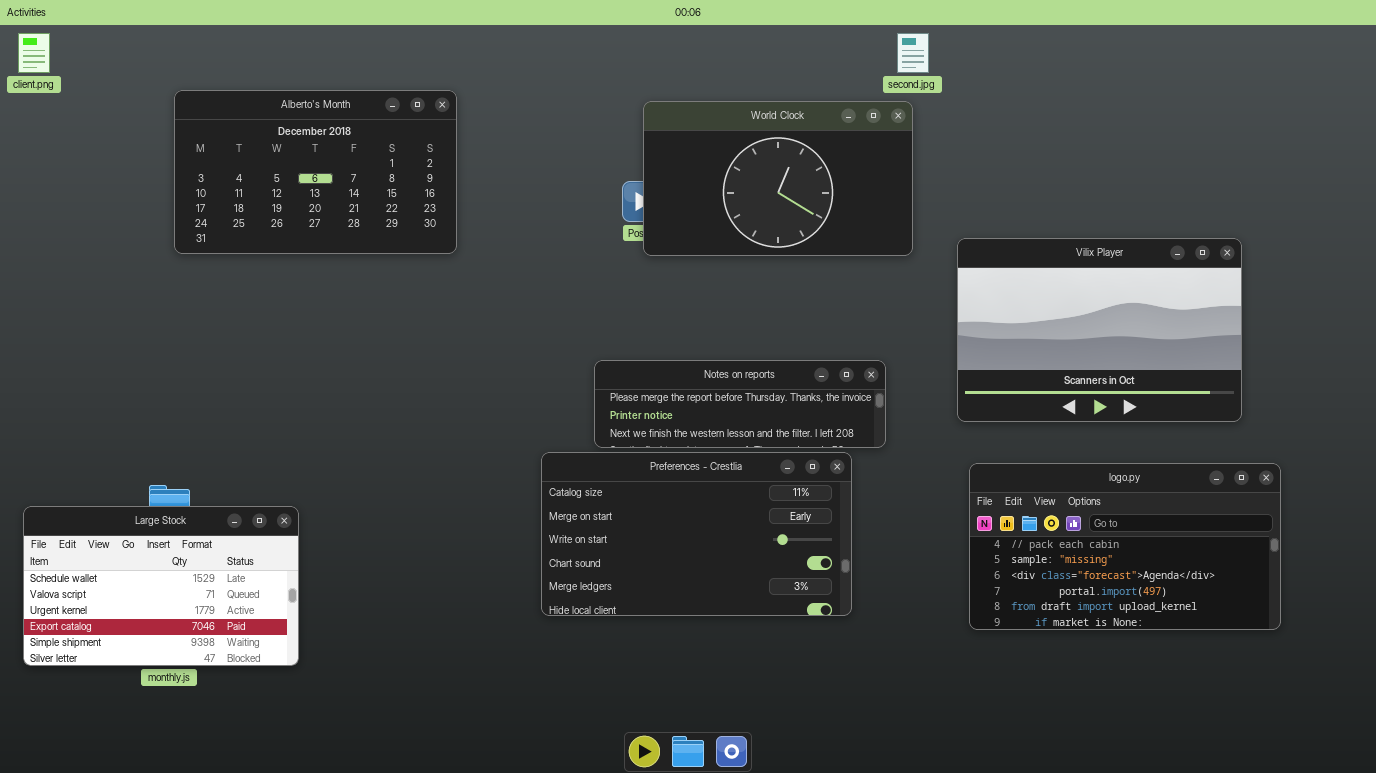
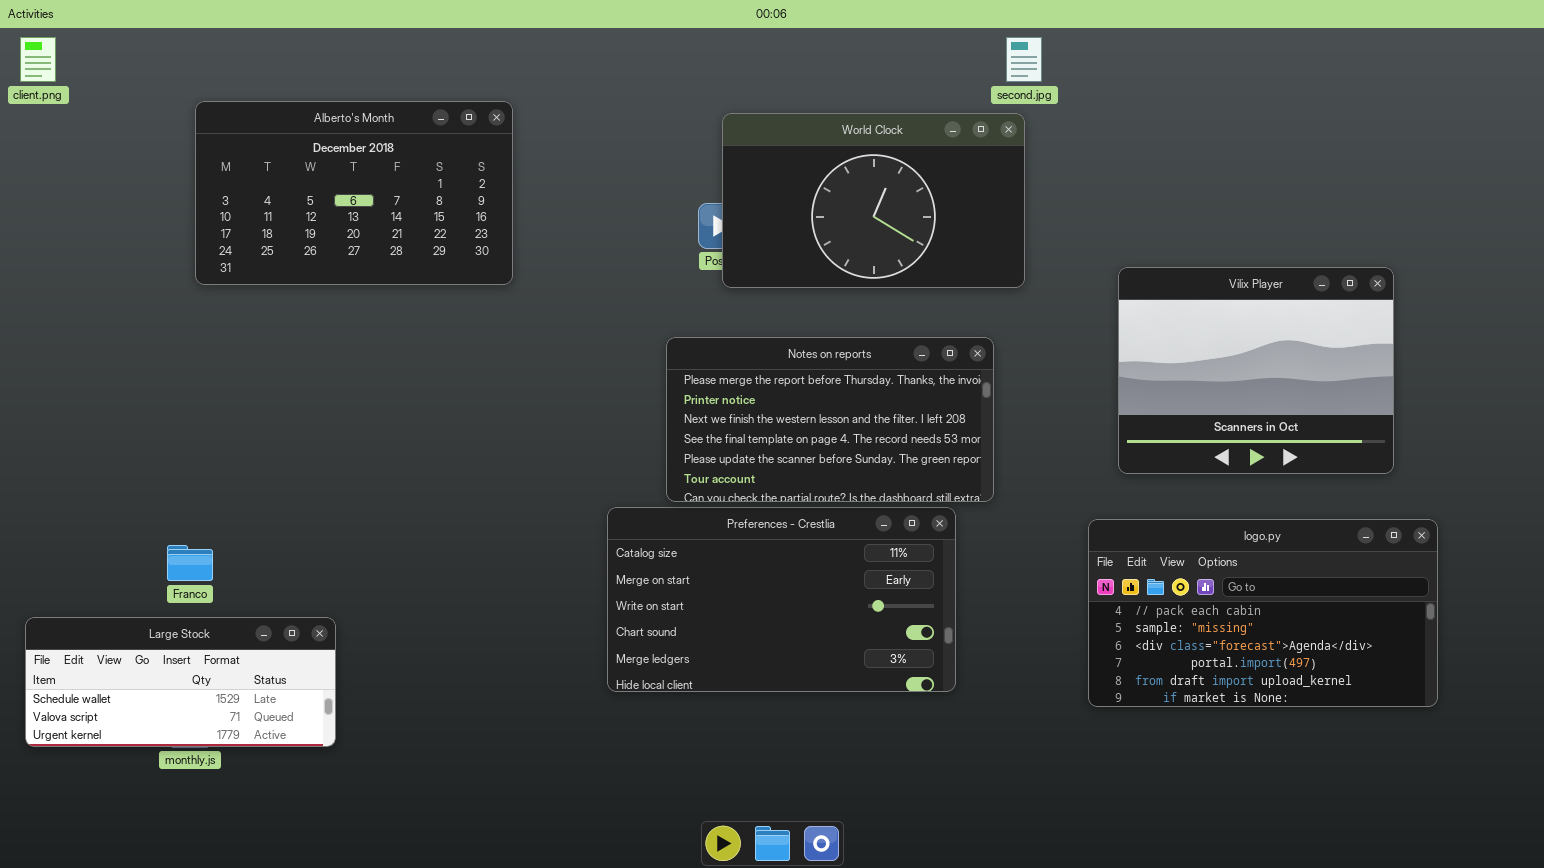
Vilix Player: [957,238,1242,422] -> [1118,267,1394,474], resized
Notes on reports: [594,360,886,448] -> [666,337,994,502], resized
Large Stock: [23,506,299,666] -> [25,617,336,747], resized

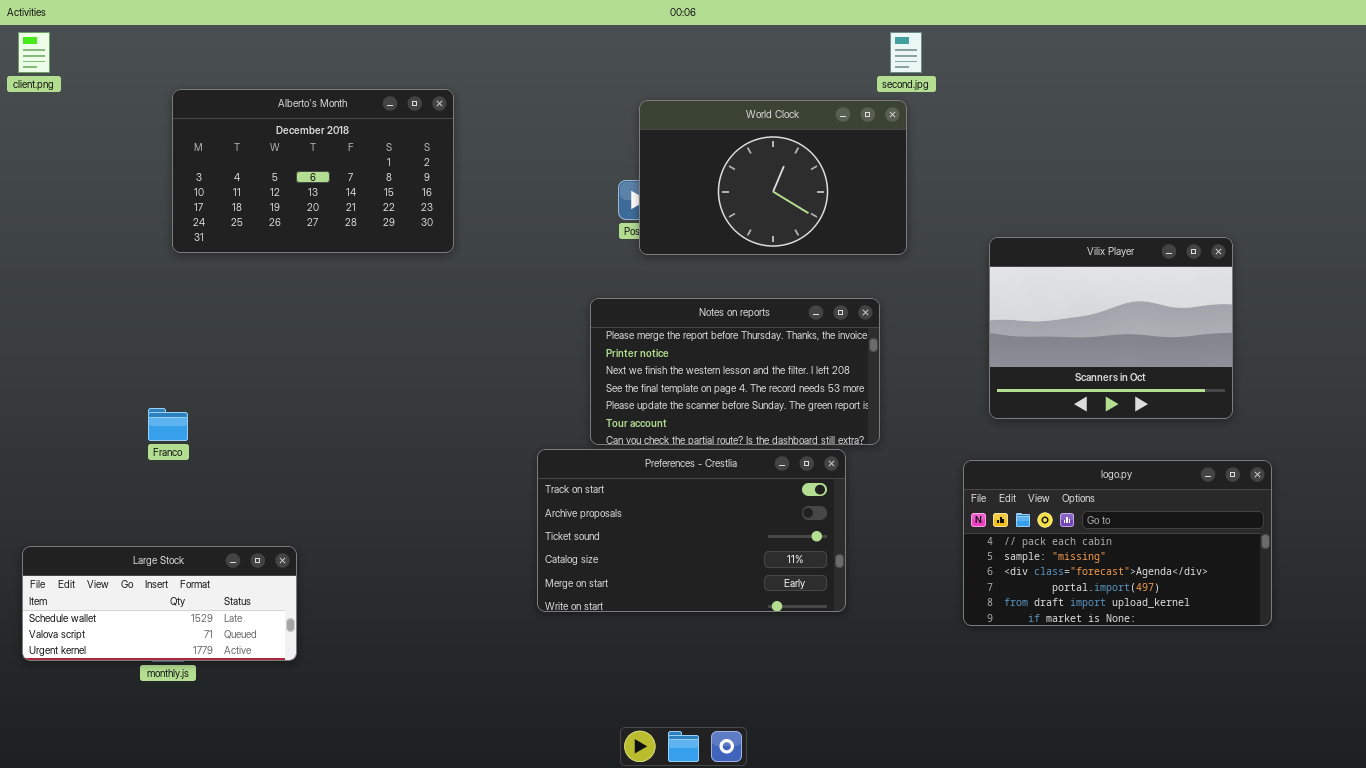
Preferences - Crestlia: [607,507,956,692] -> [537,449,846,612], scrolled up 3 rows
Franco: [167,545,213,581] -> [148,408,188,441], moved

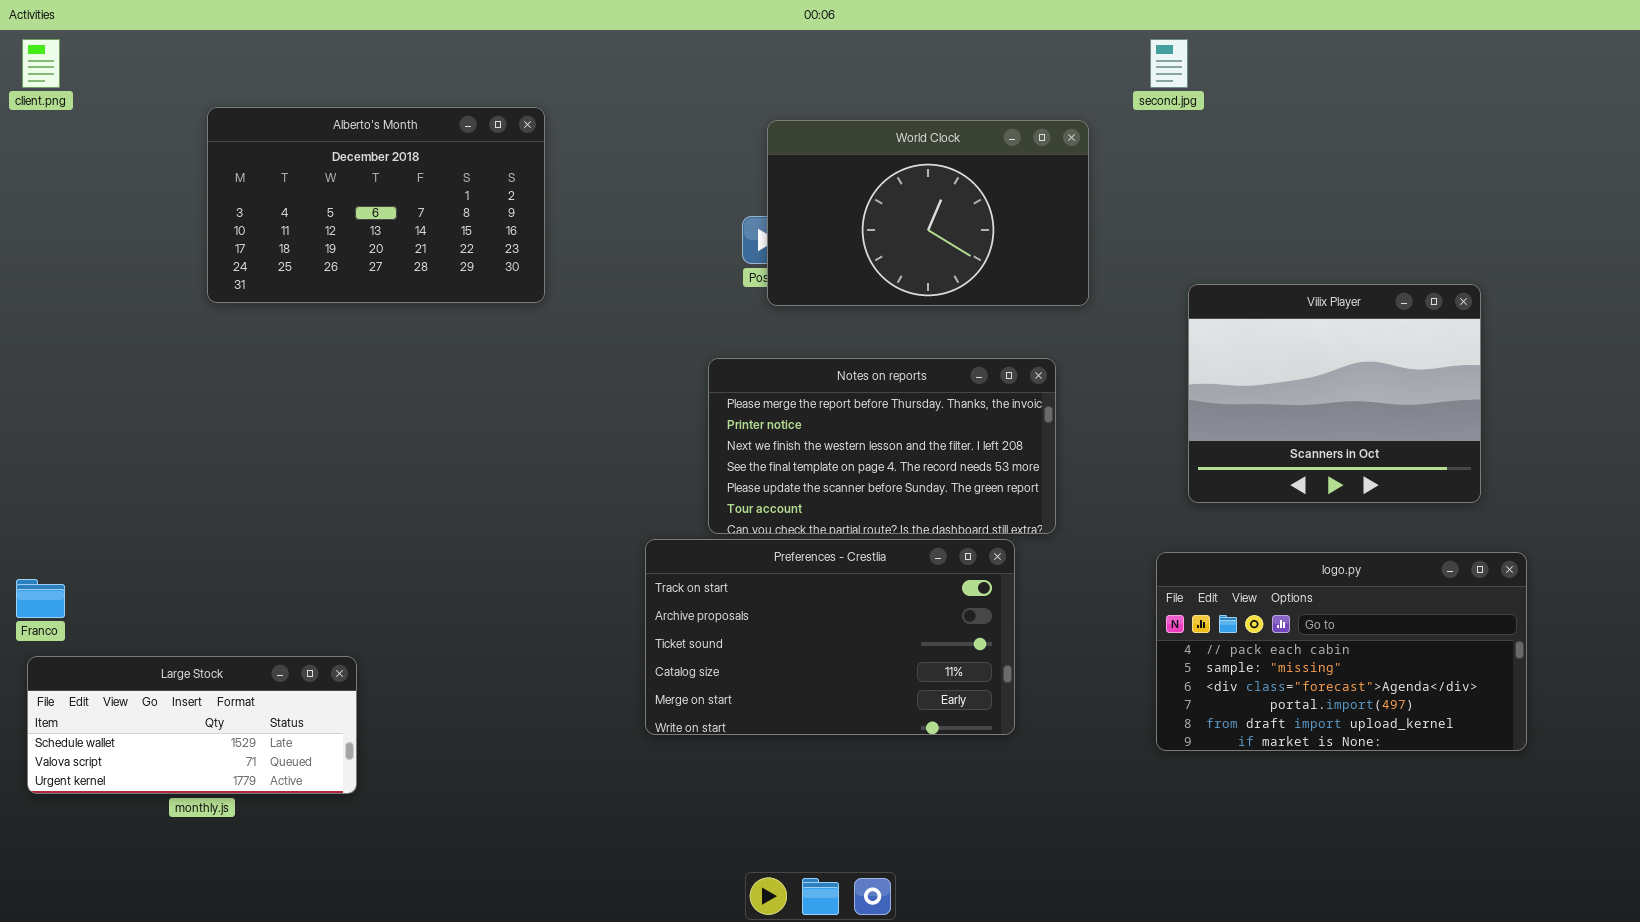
second.jpg: [890,32,922,73] -> [1150,39,1188,88], moved
Franco: [148,408,188,441] -> [16,579,65,618], moved

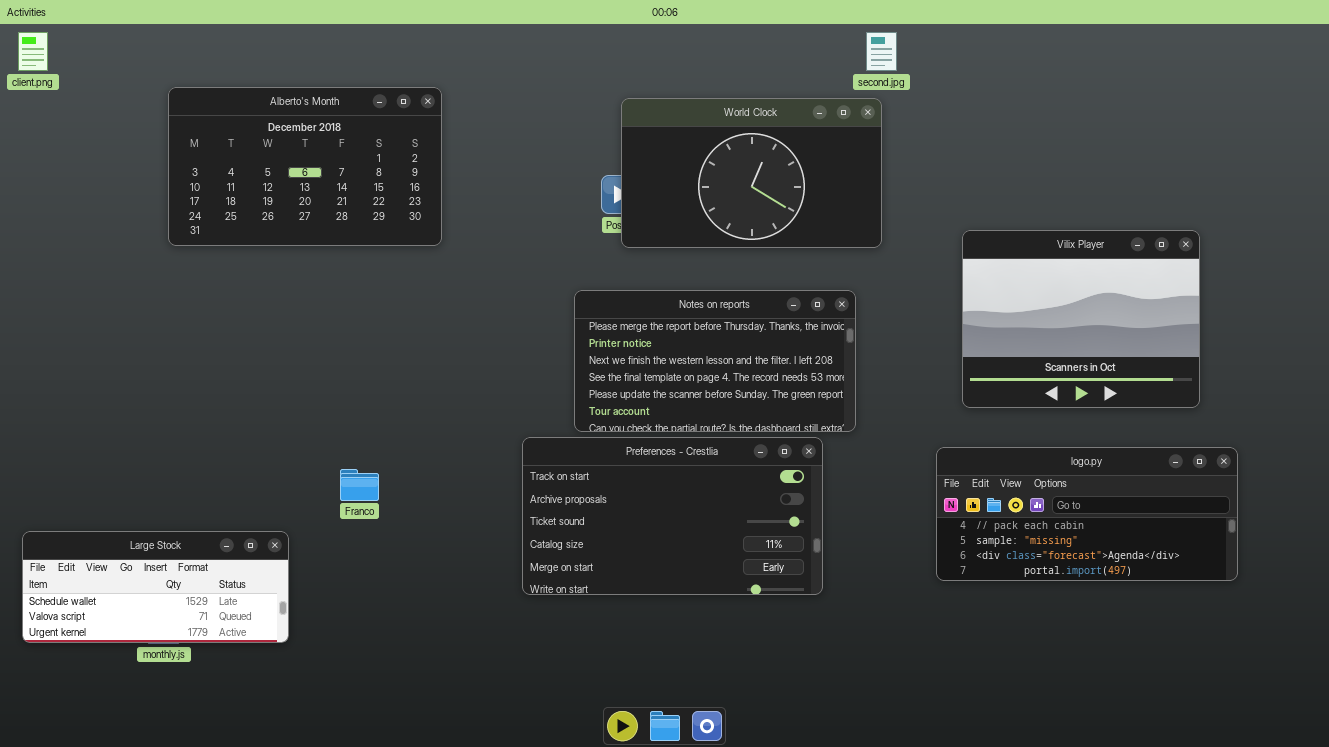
second.jpg: [1150,39,1188,88] -> [866,32,897,71], moved
logo.py: [1156,552,1527,751] -> [936,447,1238,581], resized
Franco: [16,579,65,618] -> [340,469,379,501], moved

